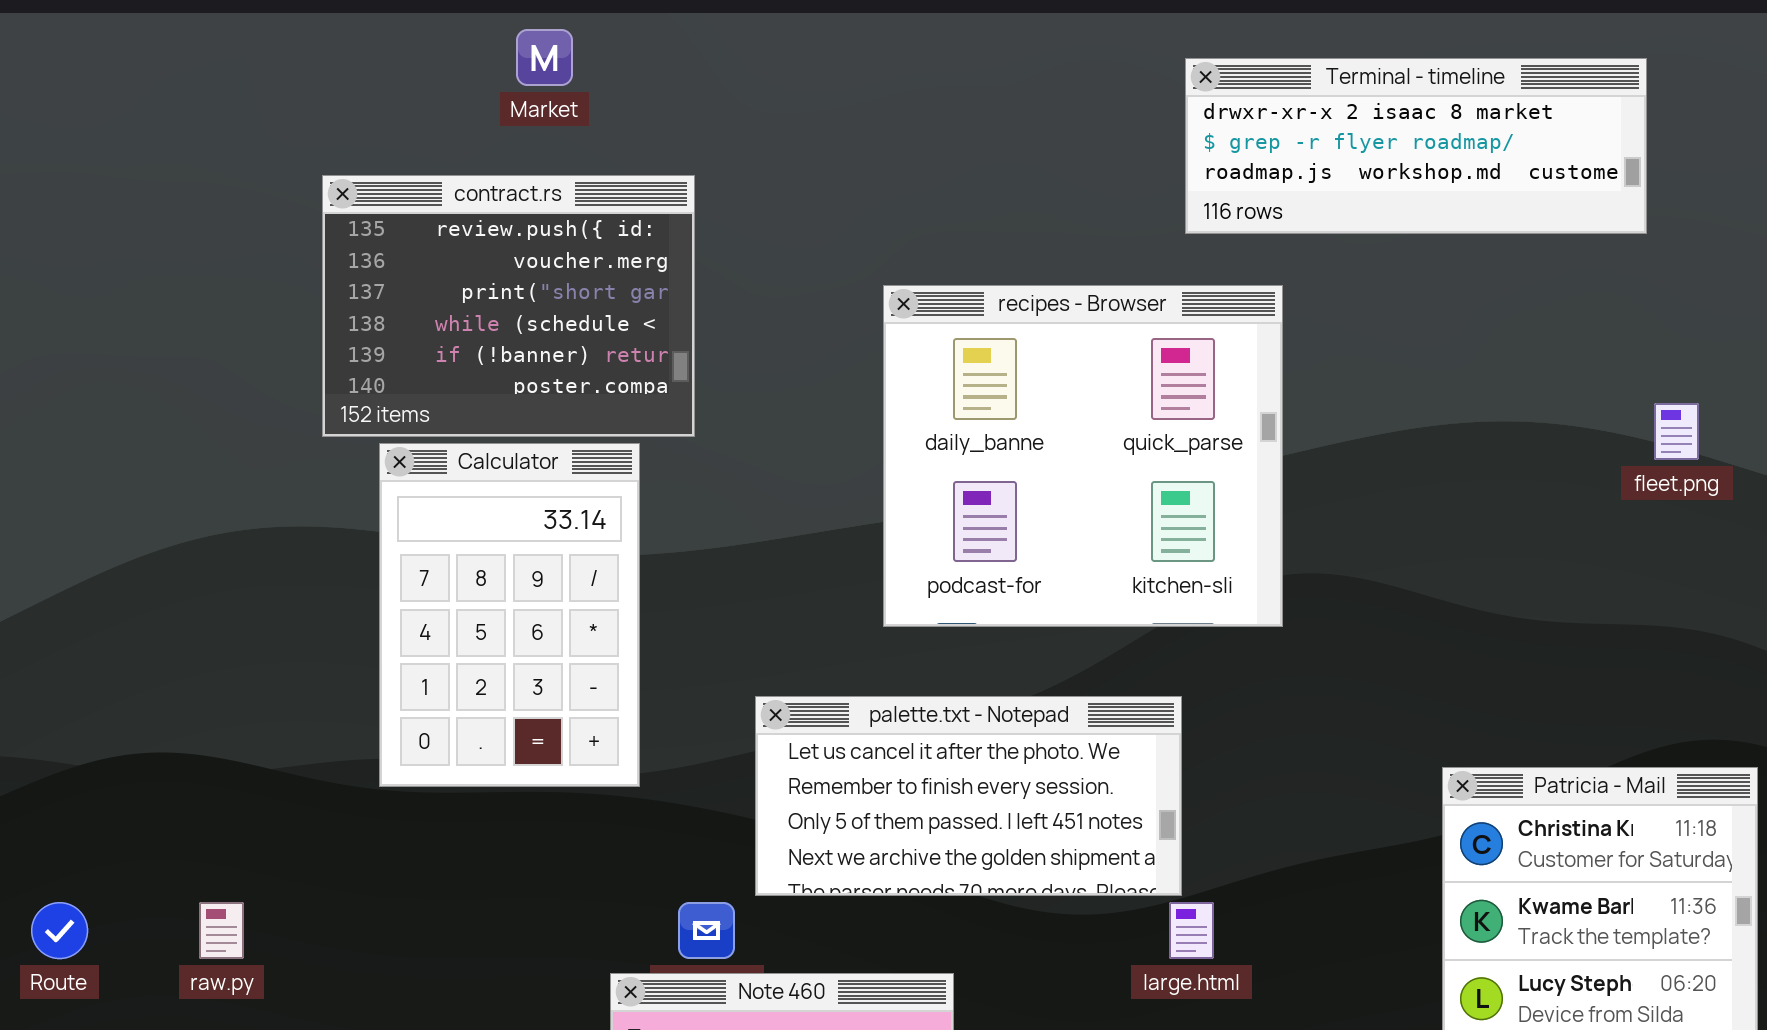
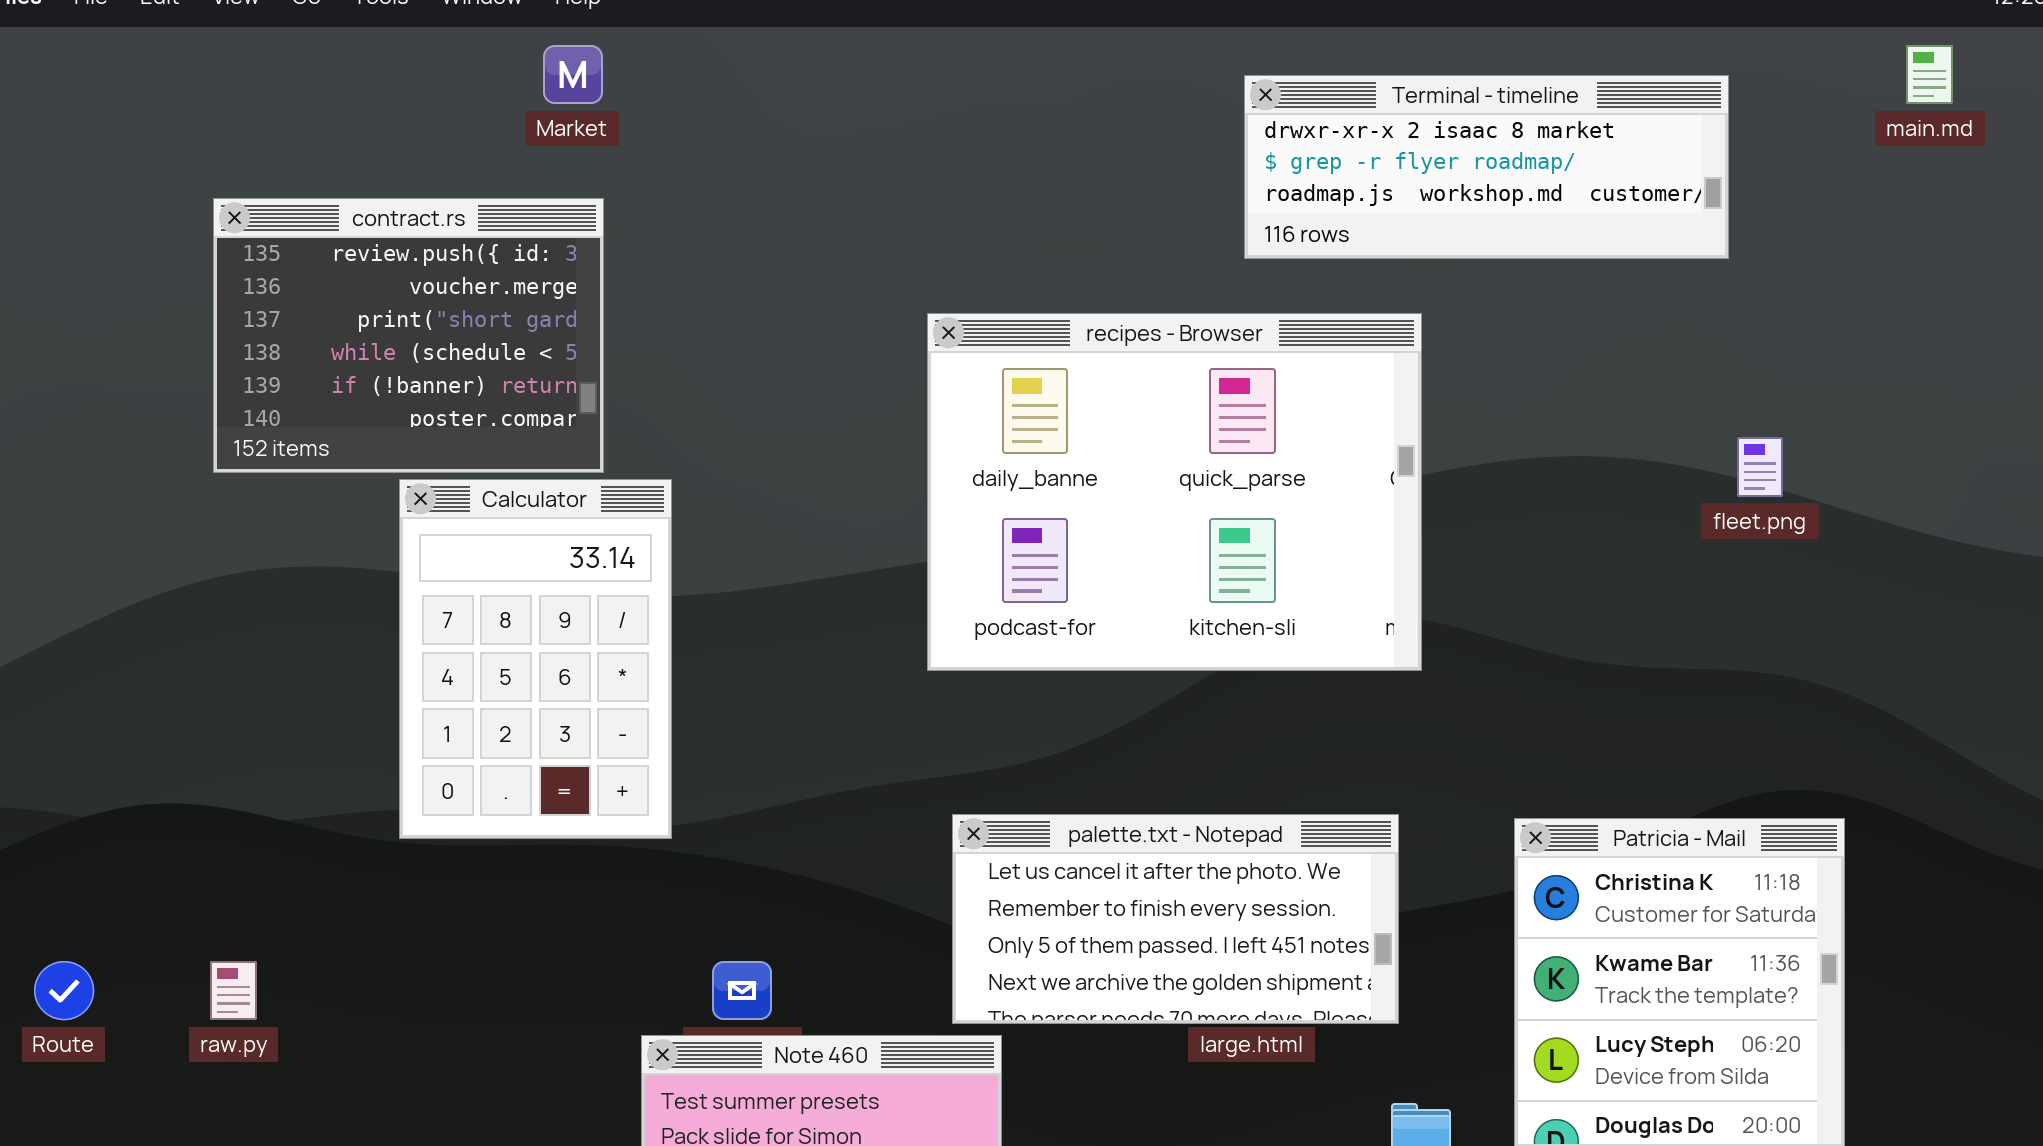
contract.rs: [322,175,695,437] -> [213,198,604,473], moved
recipes - Browser: [883,285,1283,627] -> [927,313,1422,671], resized
palette.txt - Notepad: [755,696,1182,896] -> [952,814,1399,1024], moved

